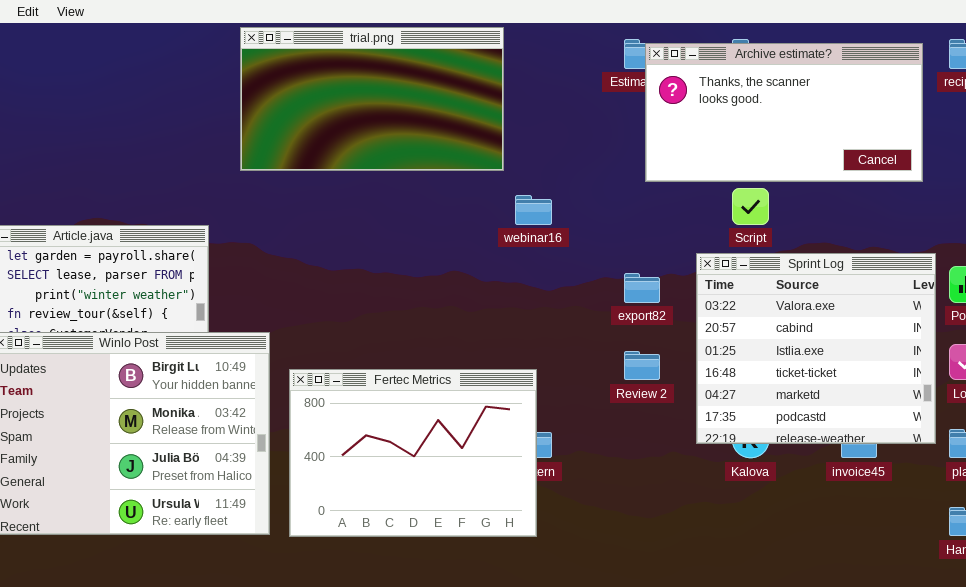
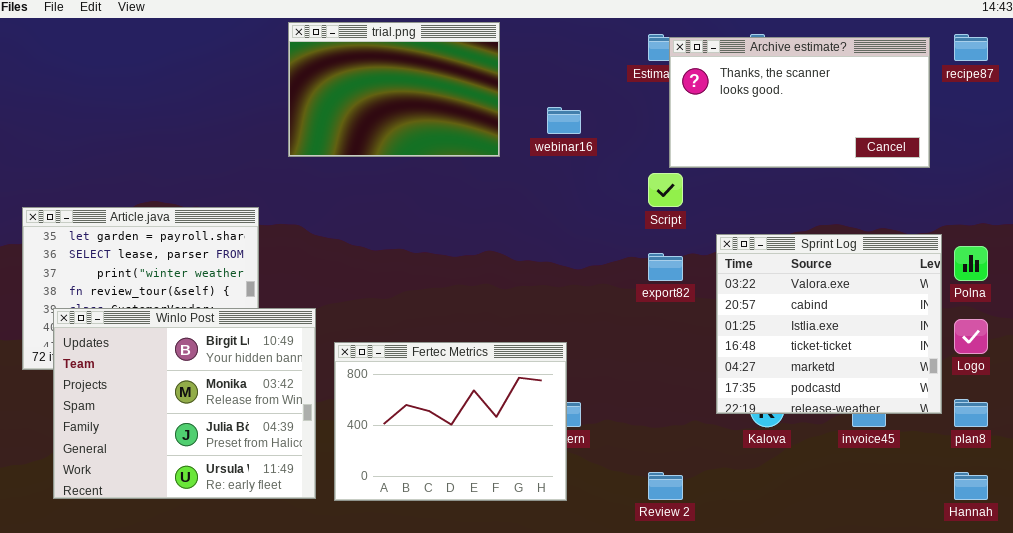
trial.png: [240,27,504,171] -> [288,22,500,157], resized
Script: [732,188,769,225] -> [648,173,683,207], moved
webinar16: [515,195,552,225] -> [547,107,581,134], moved
Review 2: [624,351,660,380] -> [648,472,683,500], moved

